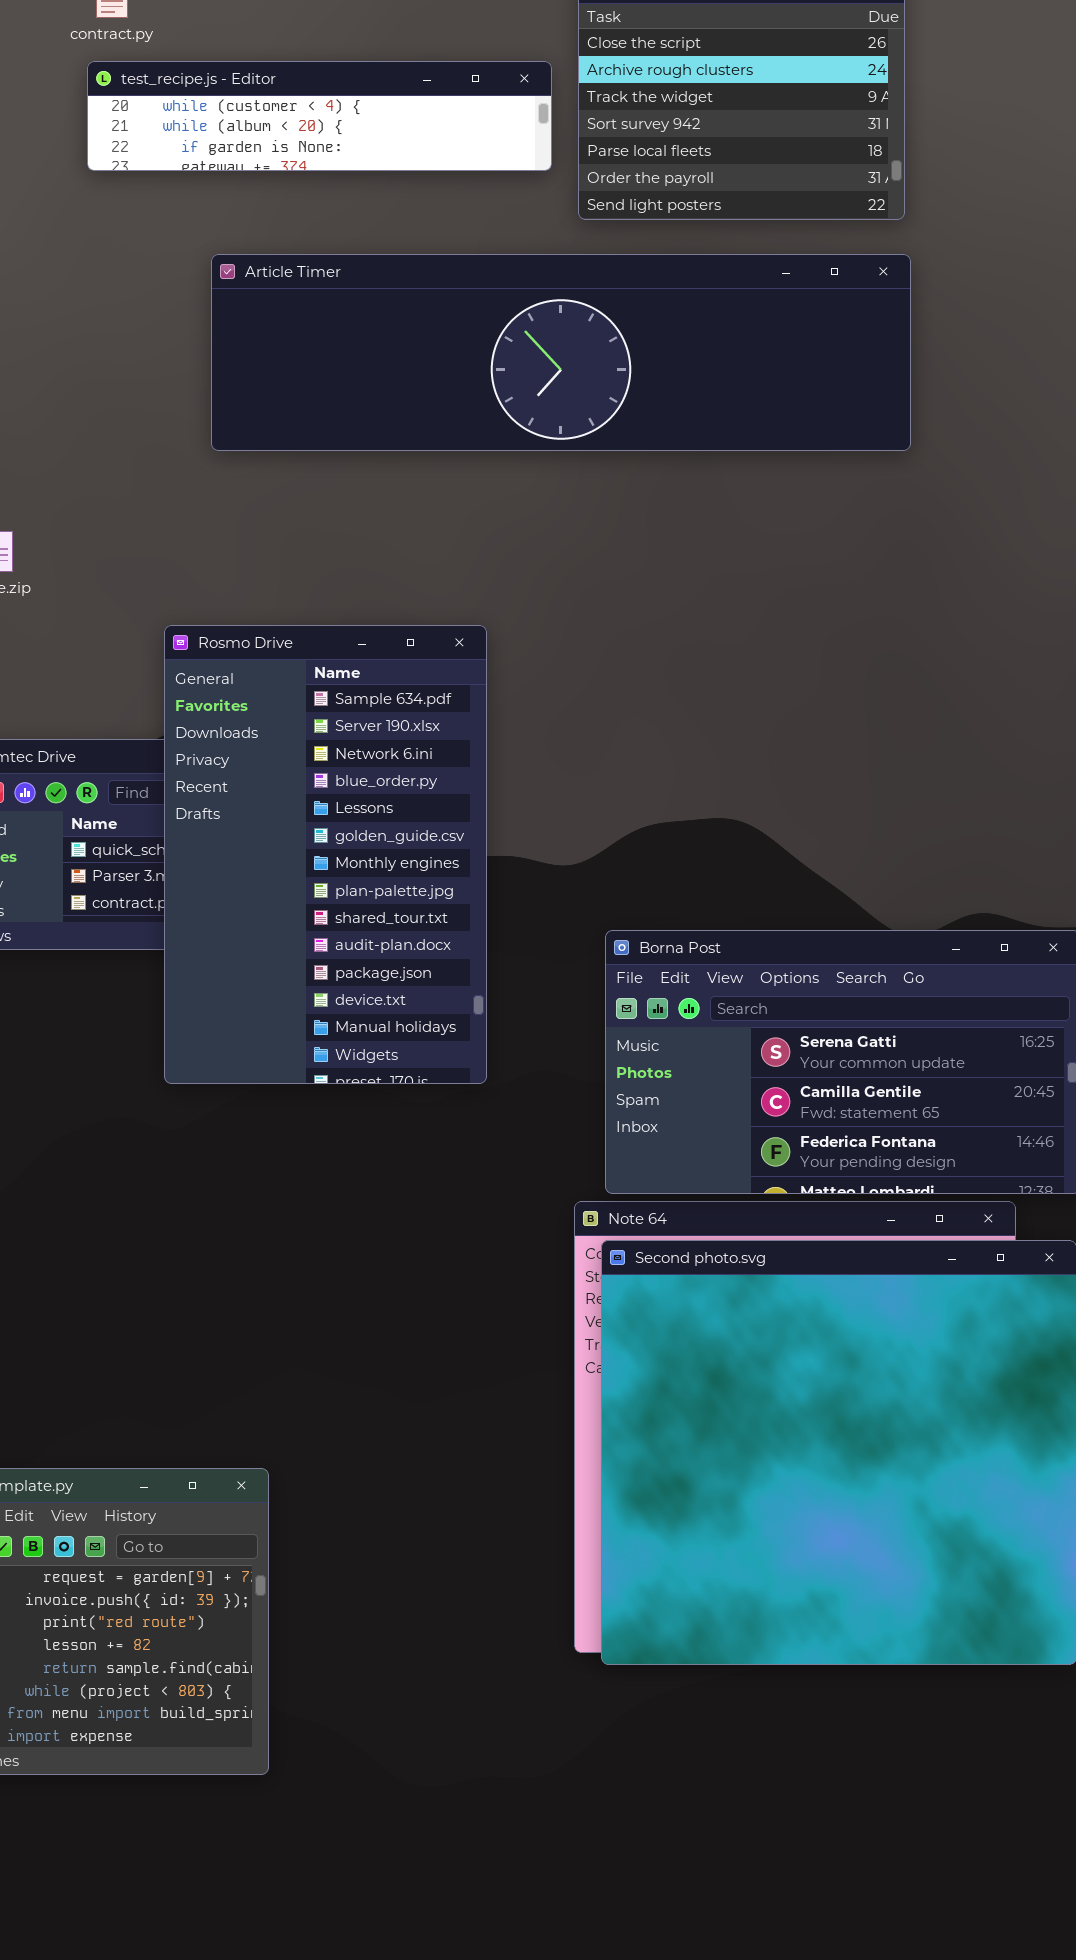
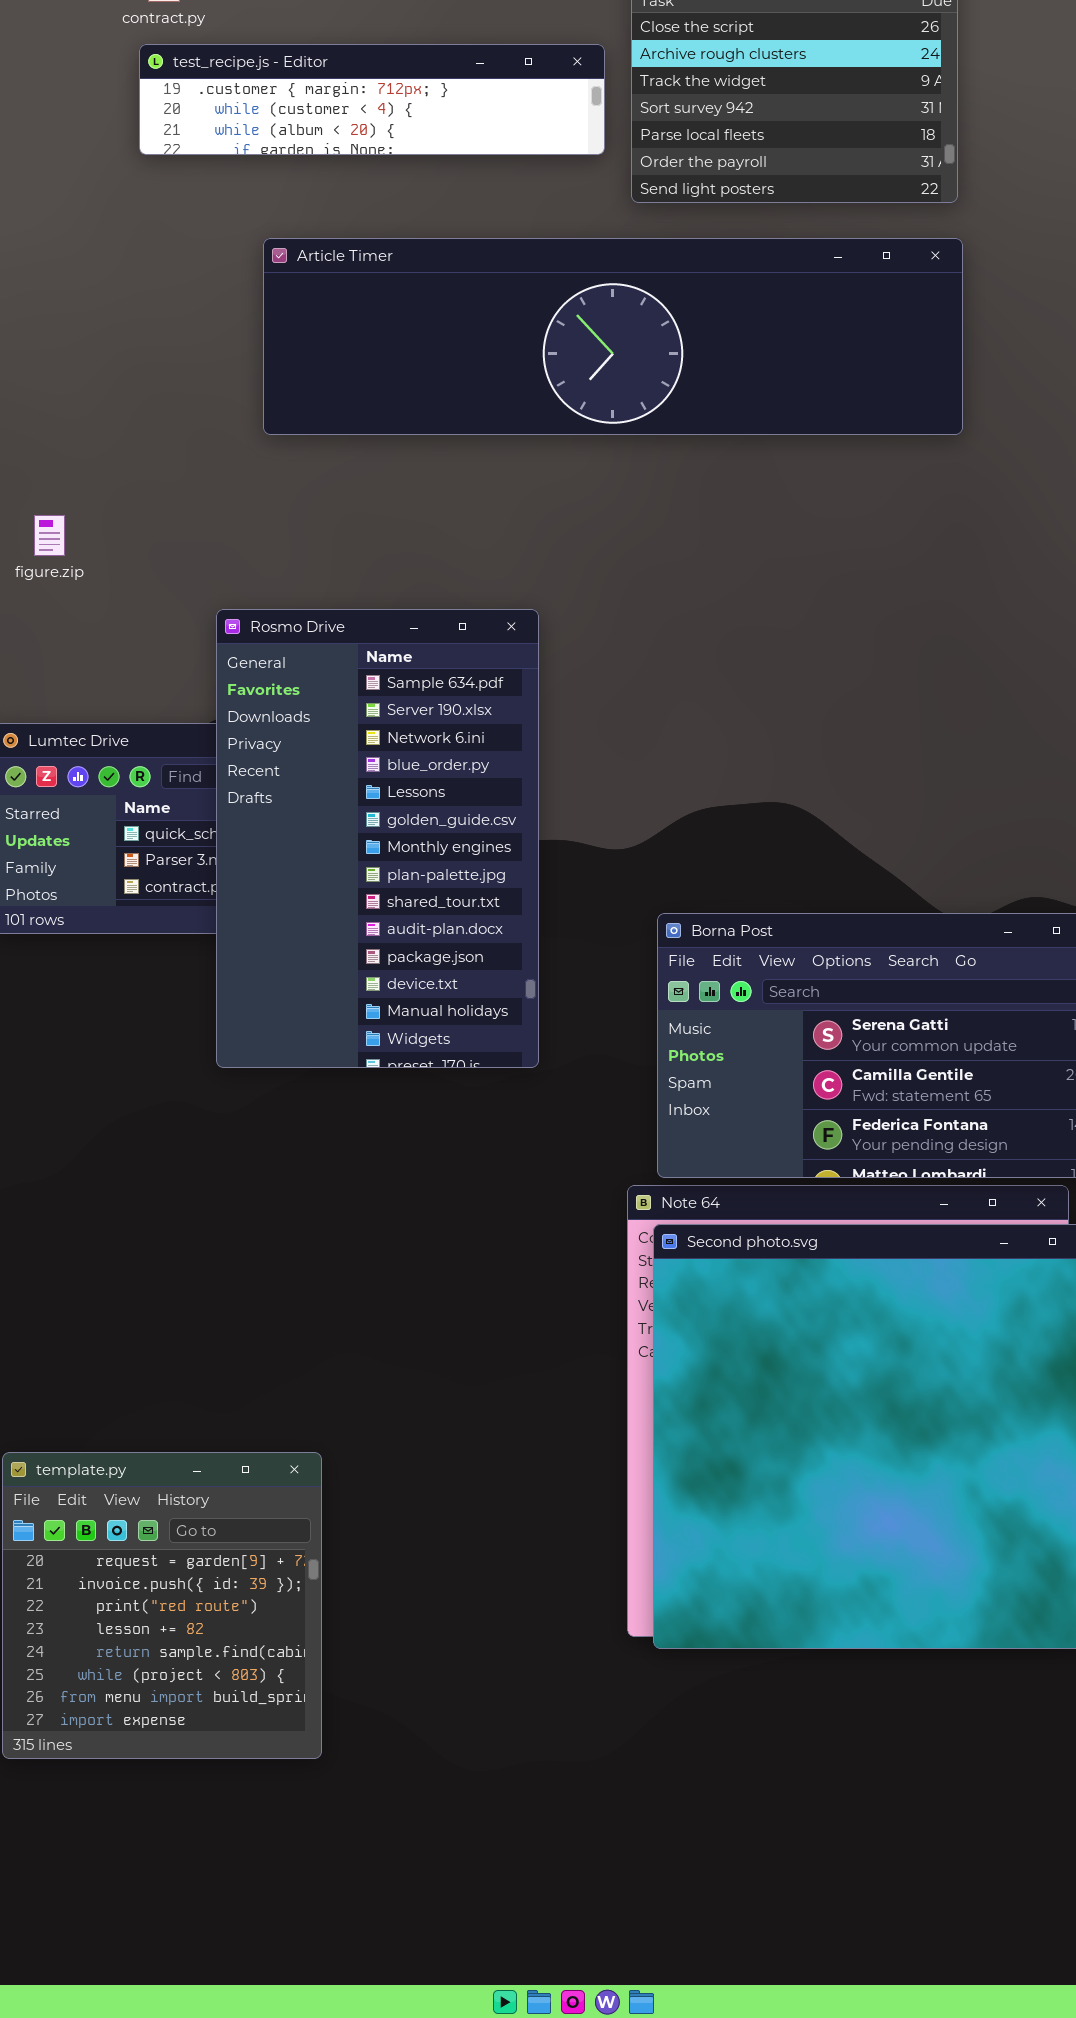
test_recipe.js - Editor: [87,61,552,171] -> [139,44,605,155], scrolled up 1 row

